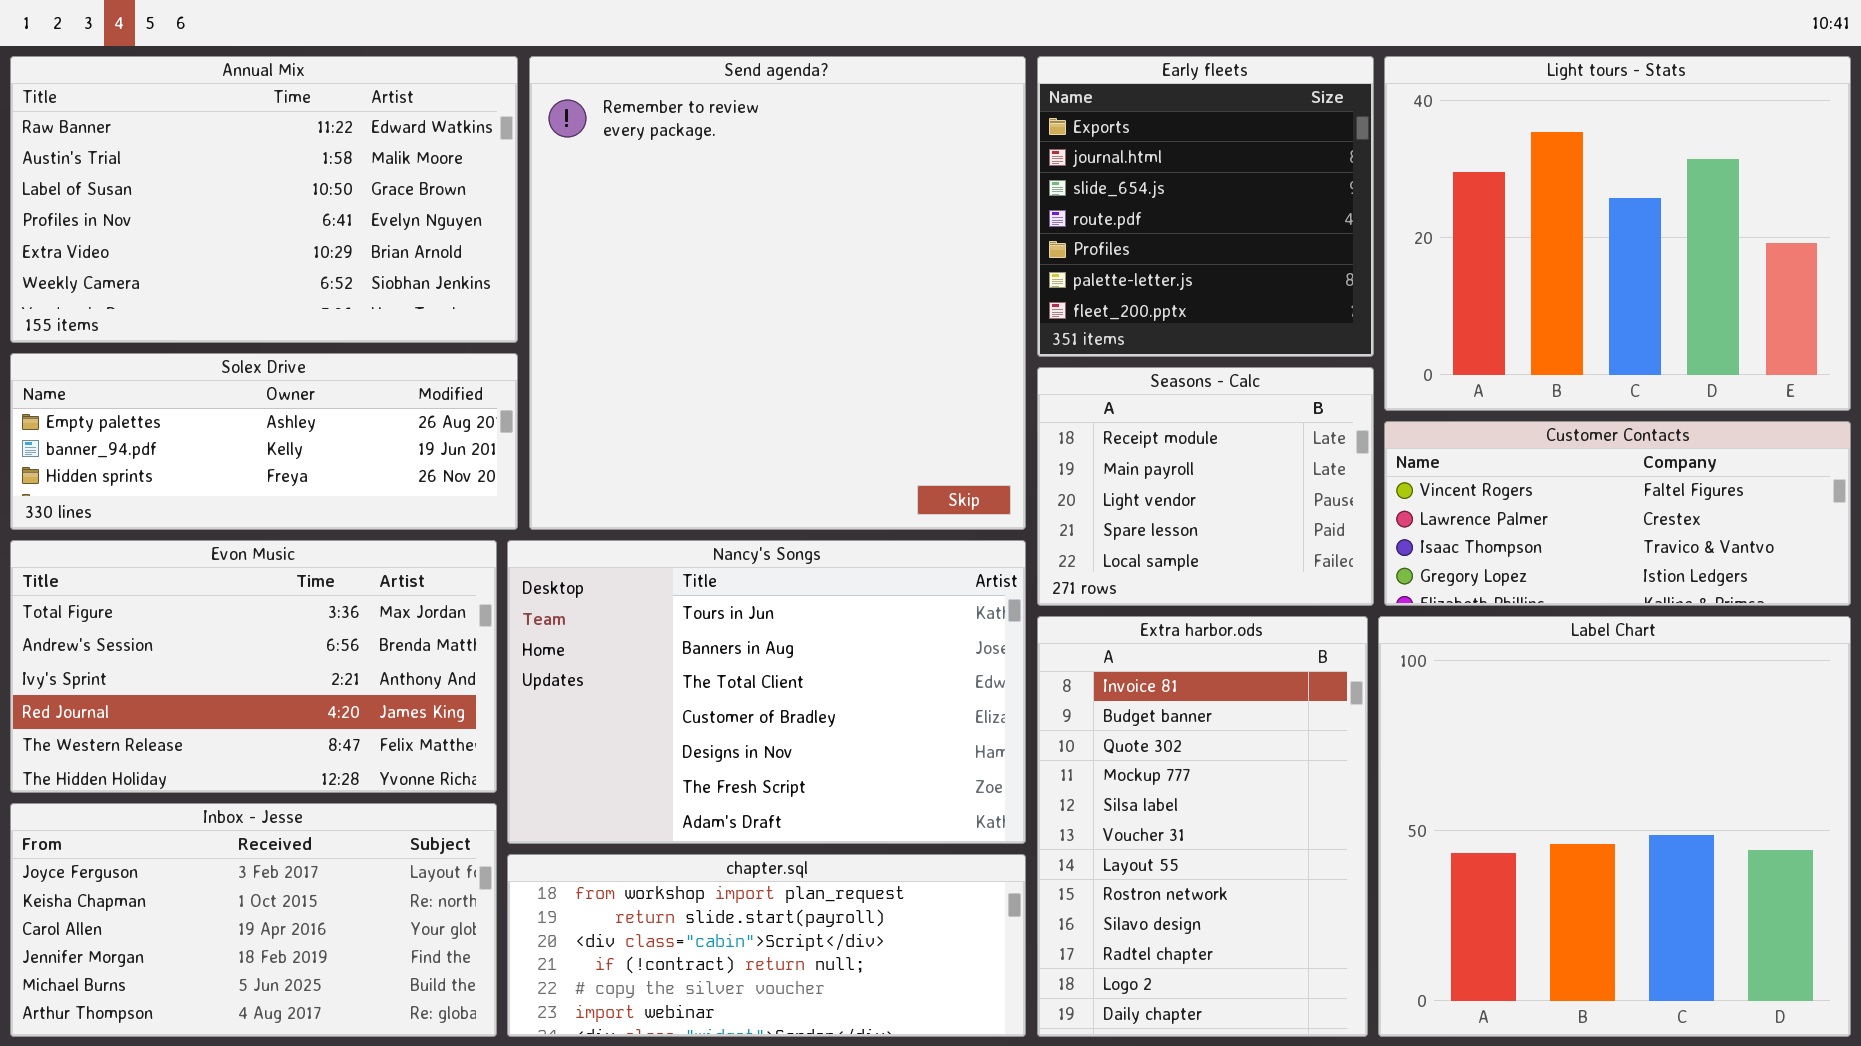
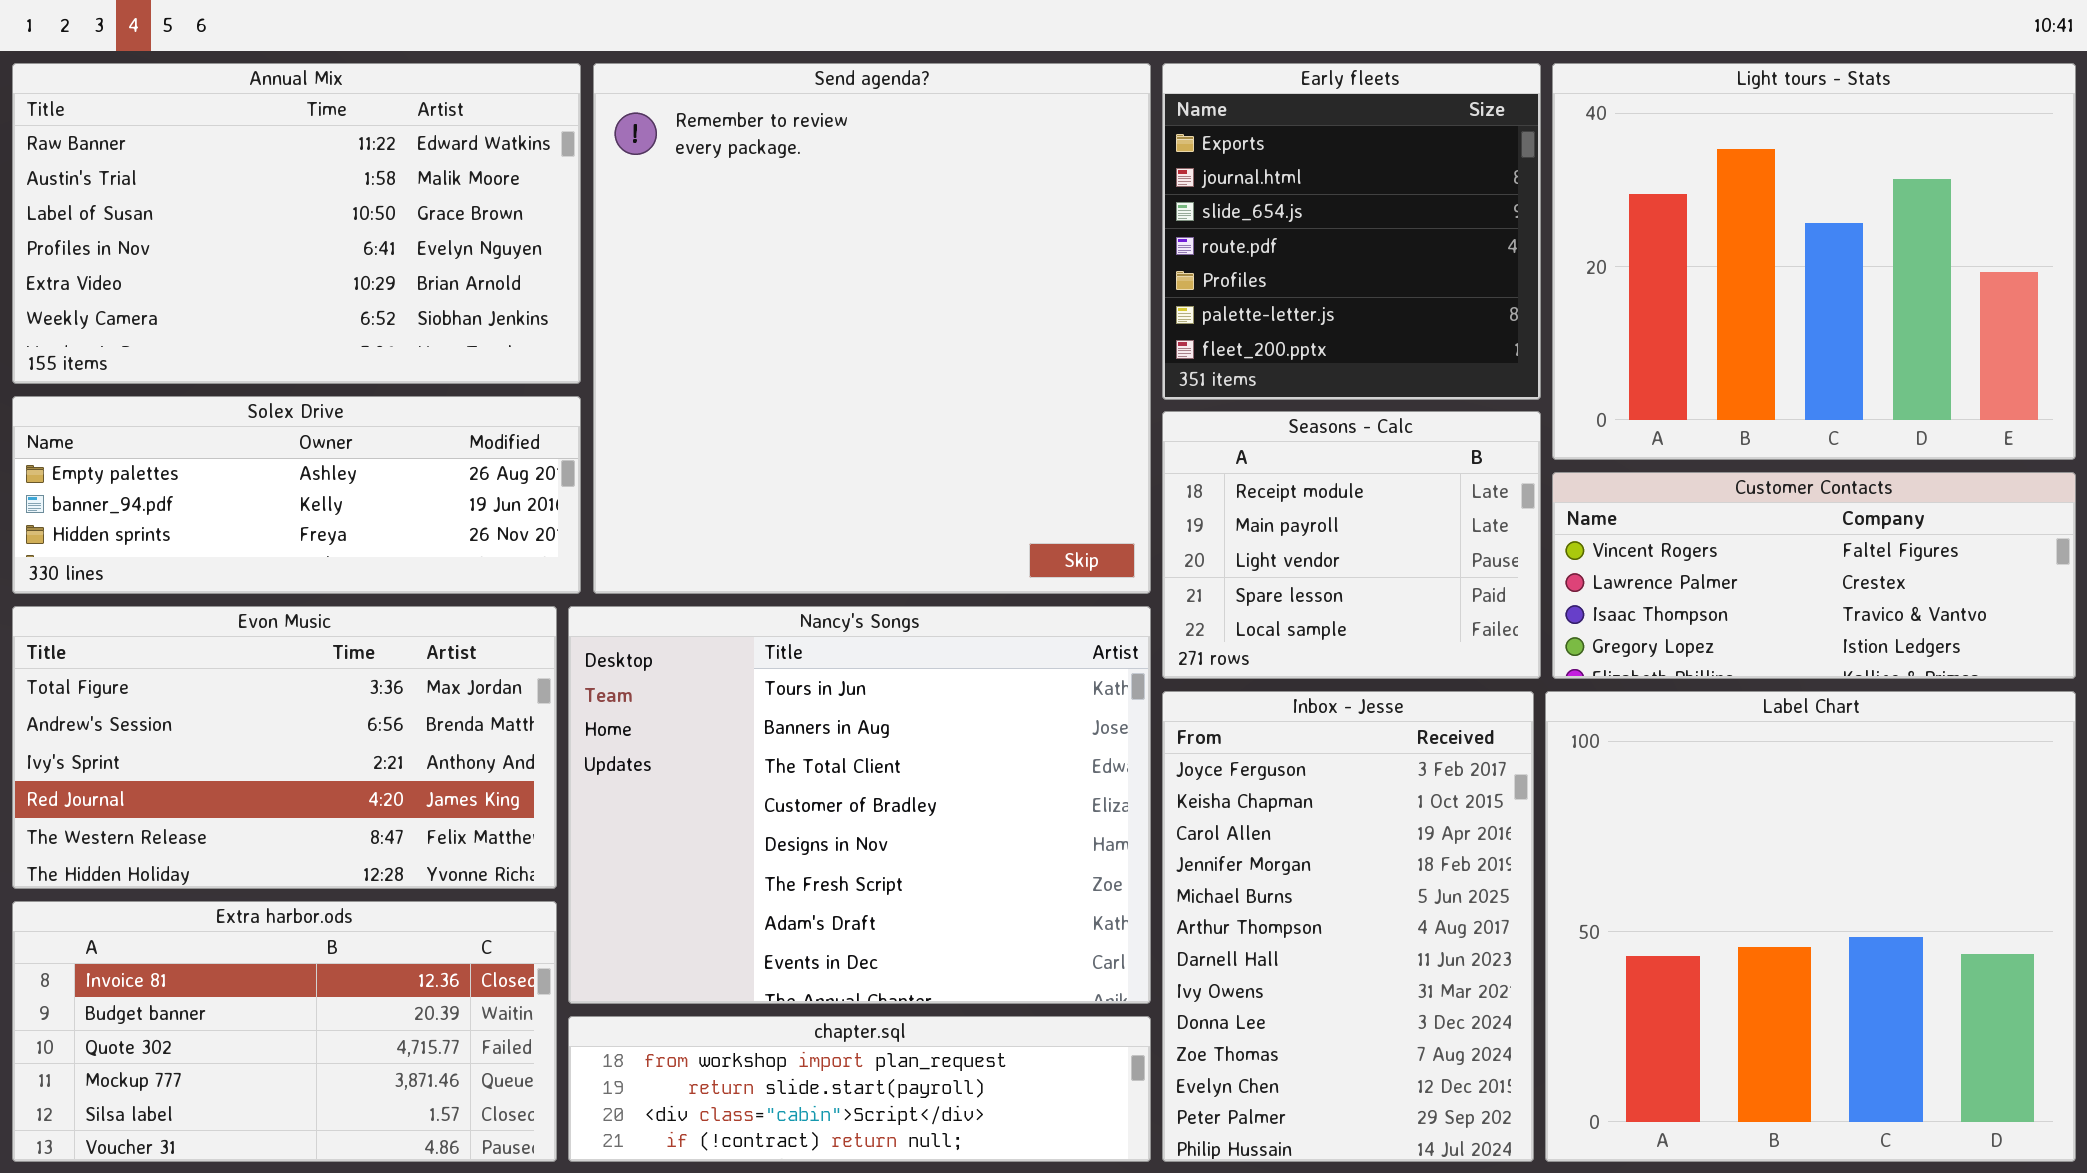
Nancy's Songs: [507,540,1026,844] -> [568,606,1151,1004], resized
Extra harbor.ods: [1037,616,1368,1037] -> [12,901,557,1162], moved, resized
Inbox - Jesse: [10,803,497,1037] -> [1162,691,1534,1162], moved, resized
chapter.sql: [507,854,1026,1037] -> [568,1016,1151,1162], resized

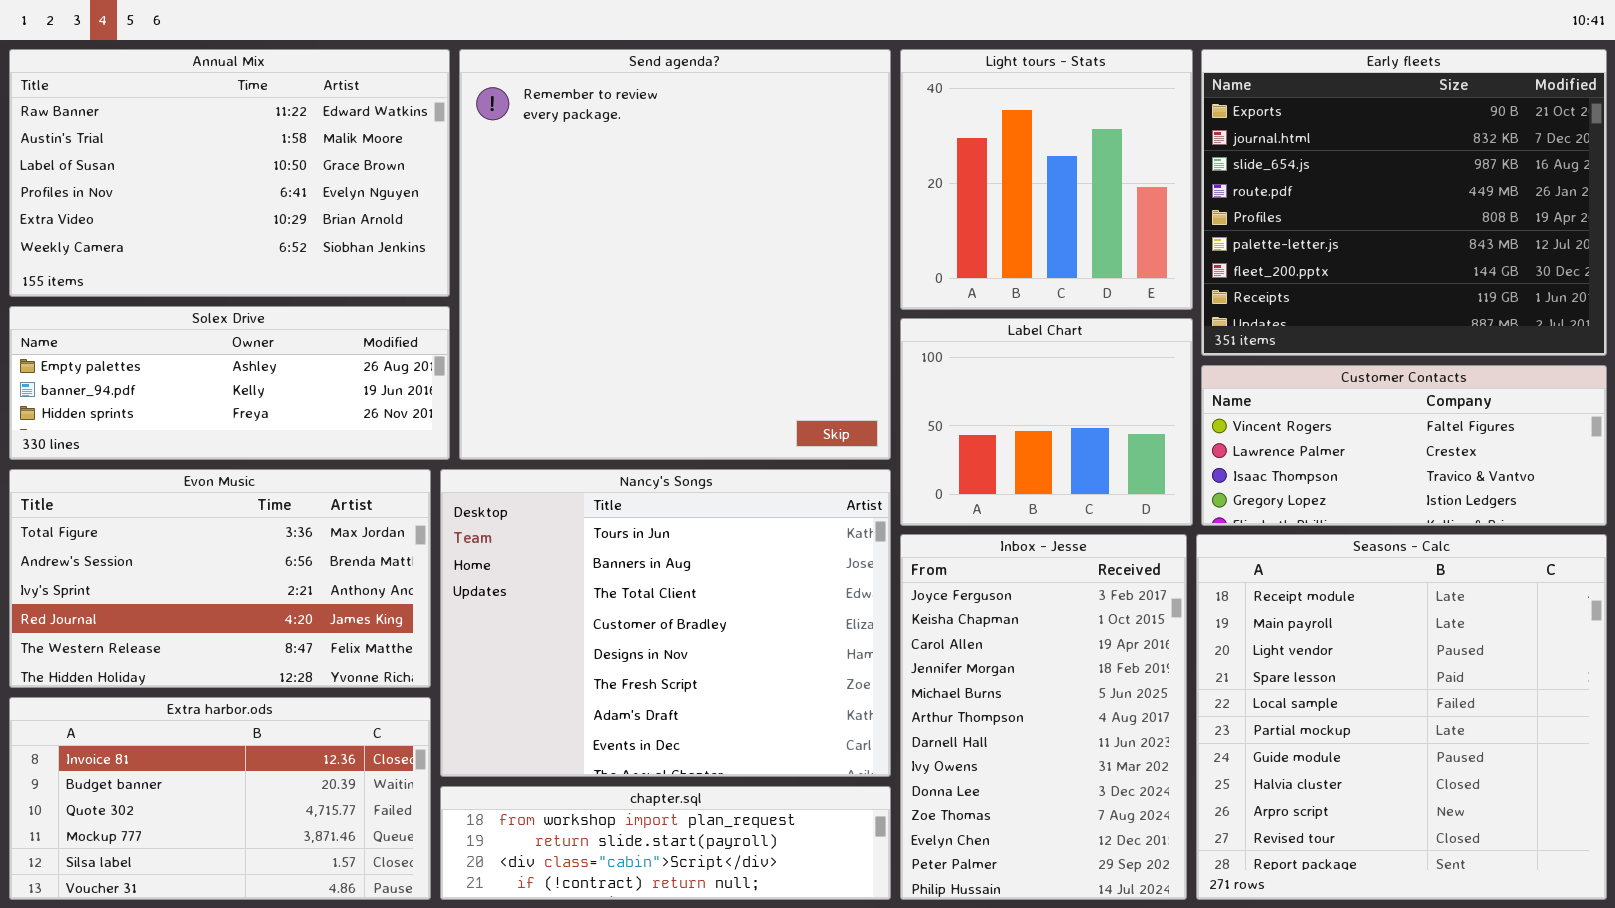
Early fleets: [1162,63,1541,400] -> [1201,49,1607,356], moved, resized
Light tours - Stats: [1552,63,2076,460] -> [900,49,1193,310], moved, resized
Seasons - Calc: [1162,411,1541,679] -> [1196,534,1607,900], moved, resized
Label Chart: [1545,691,2076,1162] -> [900,318,1193,526], moved, resized

